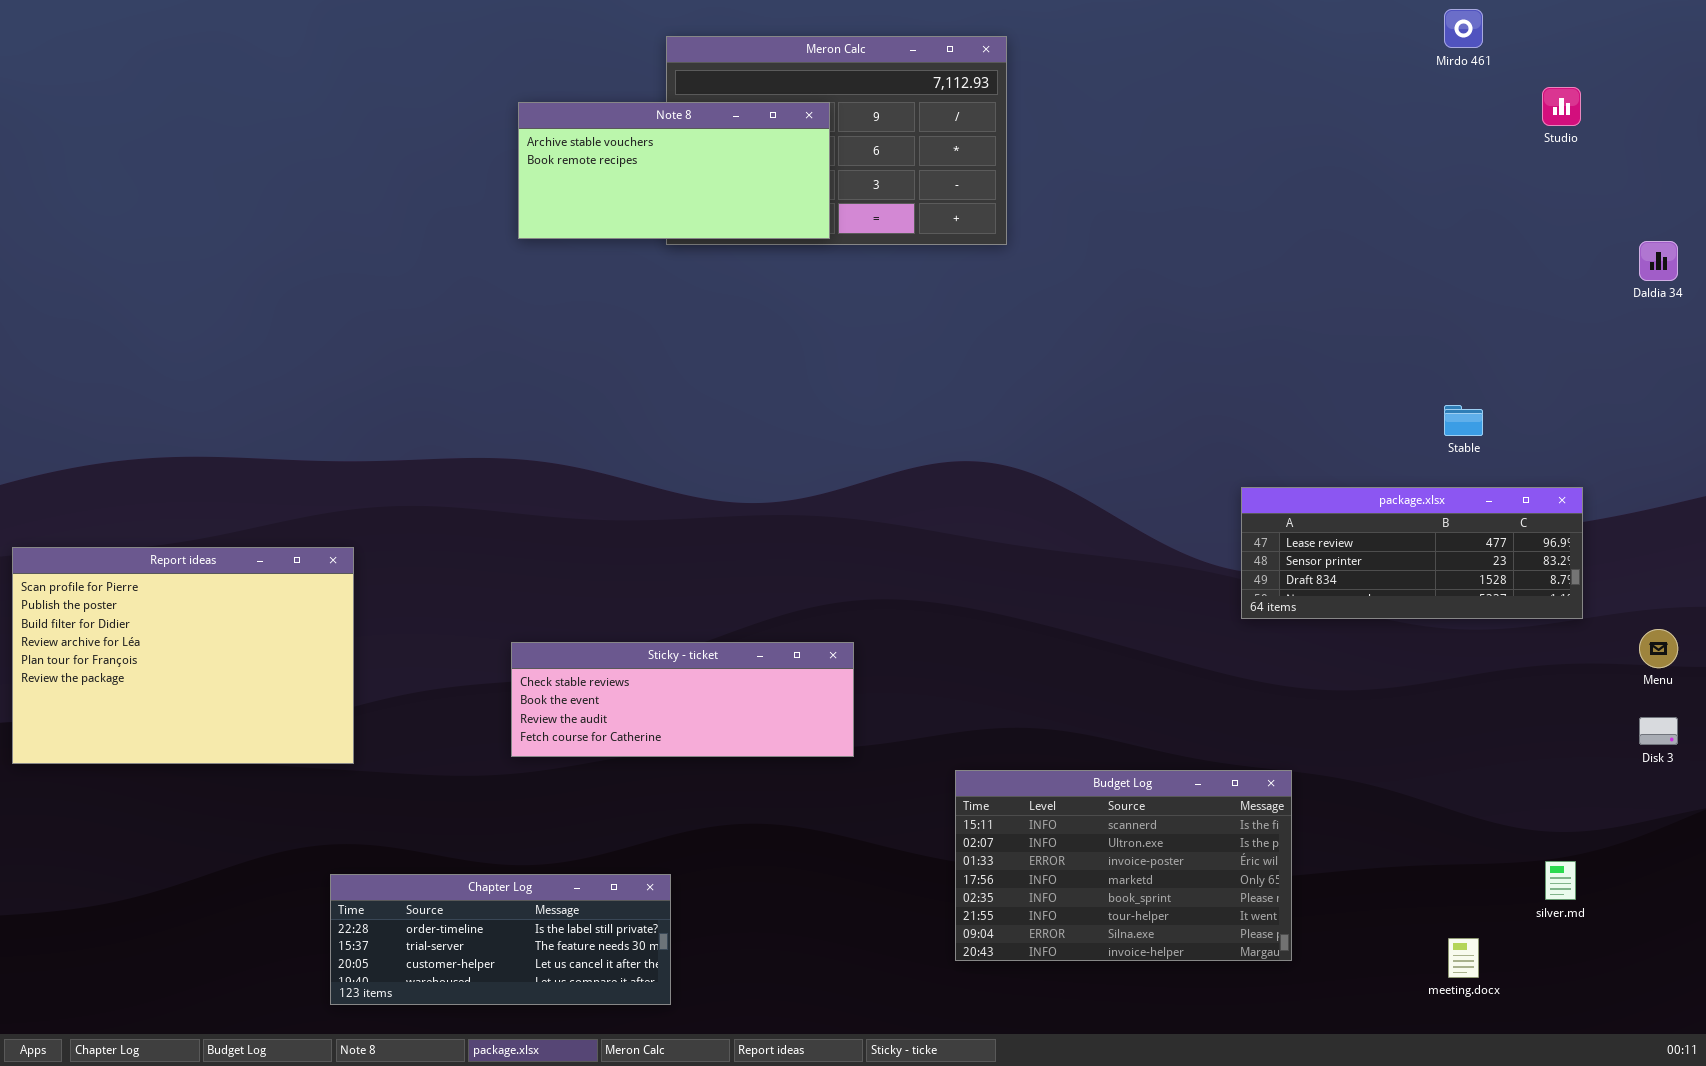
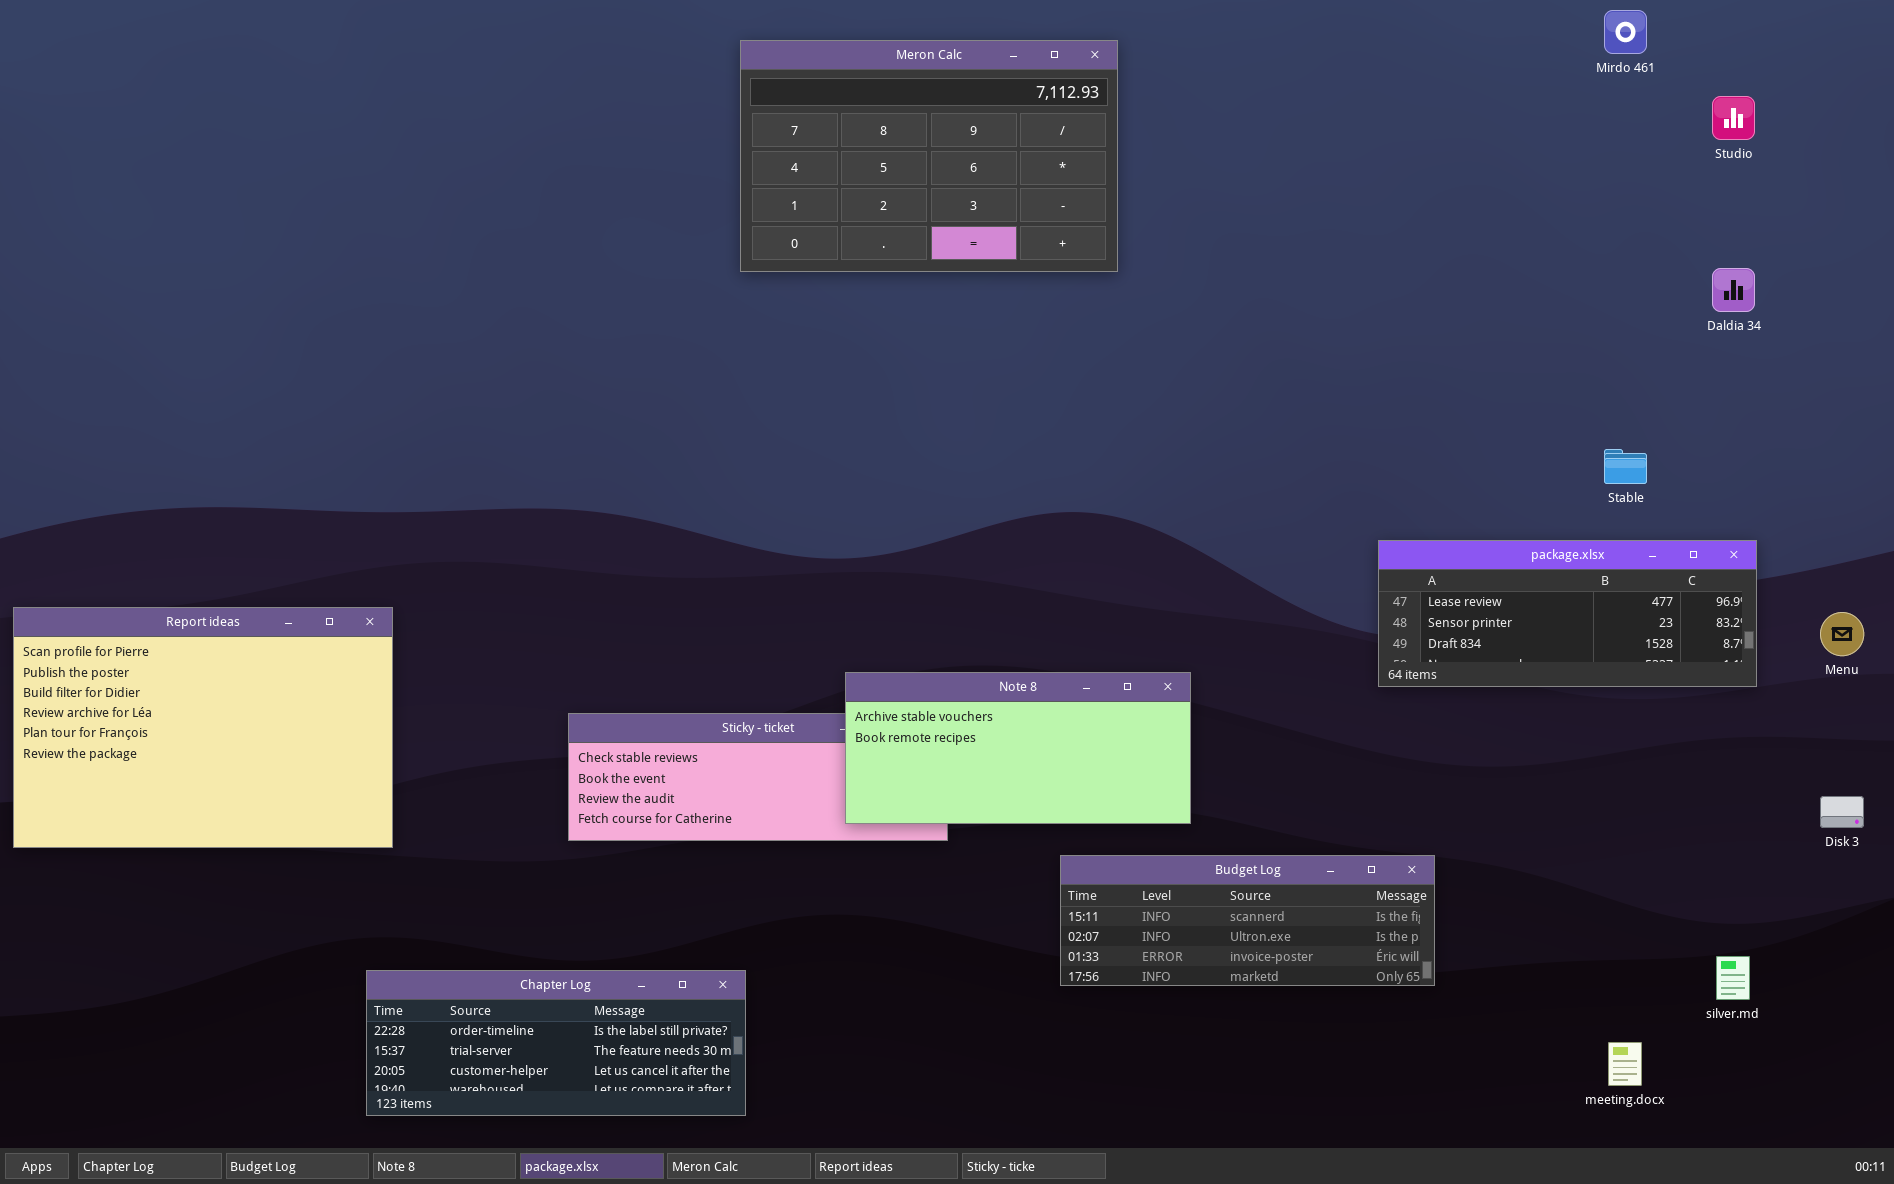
Note 8: [518,102,830,239] -> [845,672,1191,824], moved
Daldia 34: [1639,241,1678,281] -> [1712,268,1755,312], moved
Menu: [1639,629,1678,668] -> [1820,612,1864,656], moved
Budget Log: [955,770,1292,961] -> [1060,855,1435,986], resized

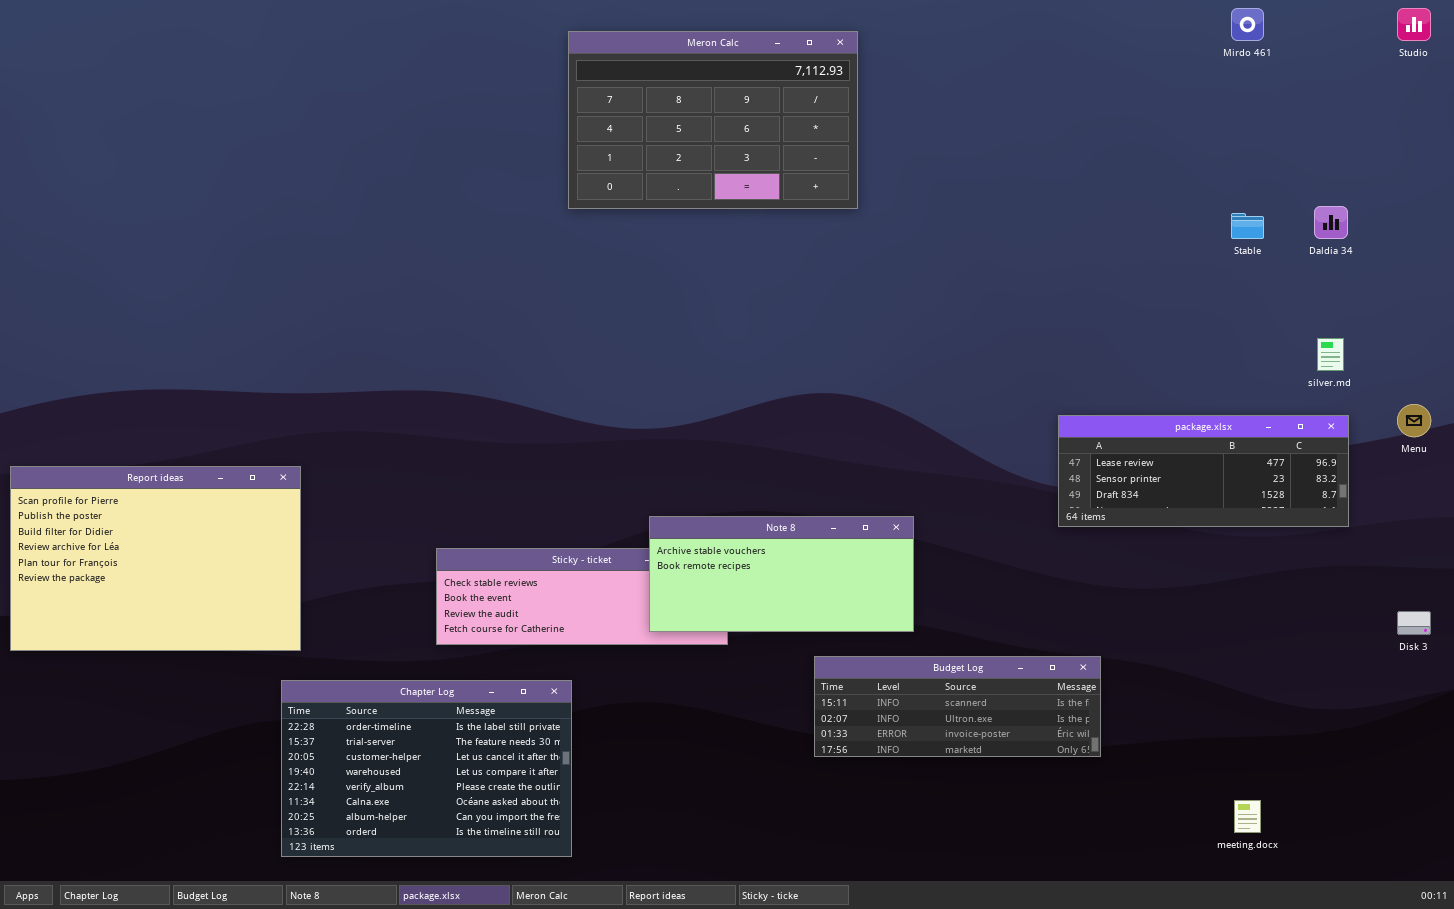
Studio: [1712,96,1755,140] -> [1397,8,1431,41], moved
Stable: [1604,449,1647,484] -> [1231,213,1264,239], moved
Menu: [1820,612,1864,656] -> [1397,404,1431,437], moved
silver.md: [1716,956,1750,1000] -> [1317,338,1344,371], moved
Chapter Log: [366,970,746,1116] -> [281,680,572,857], resized

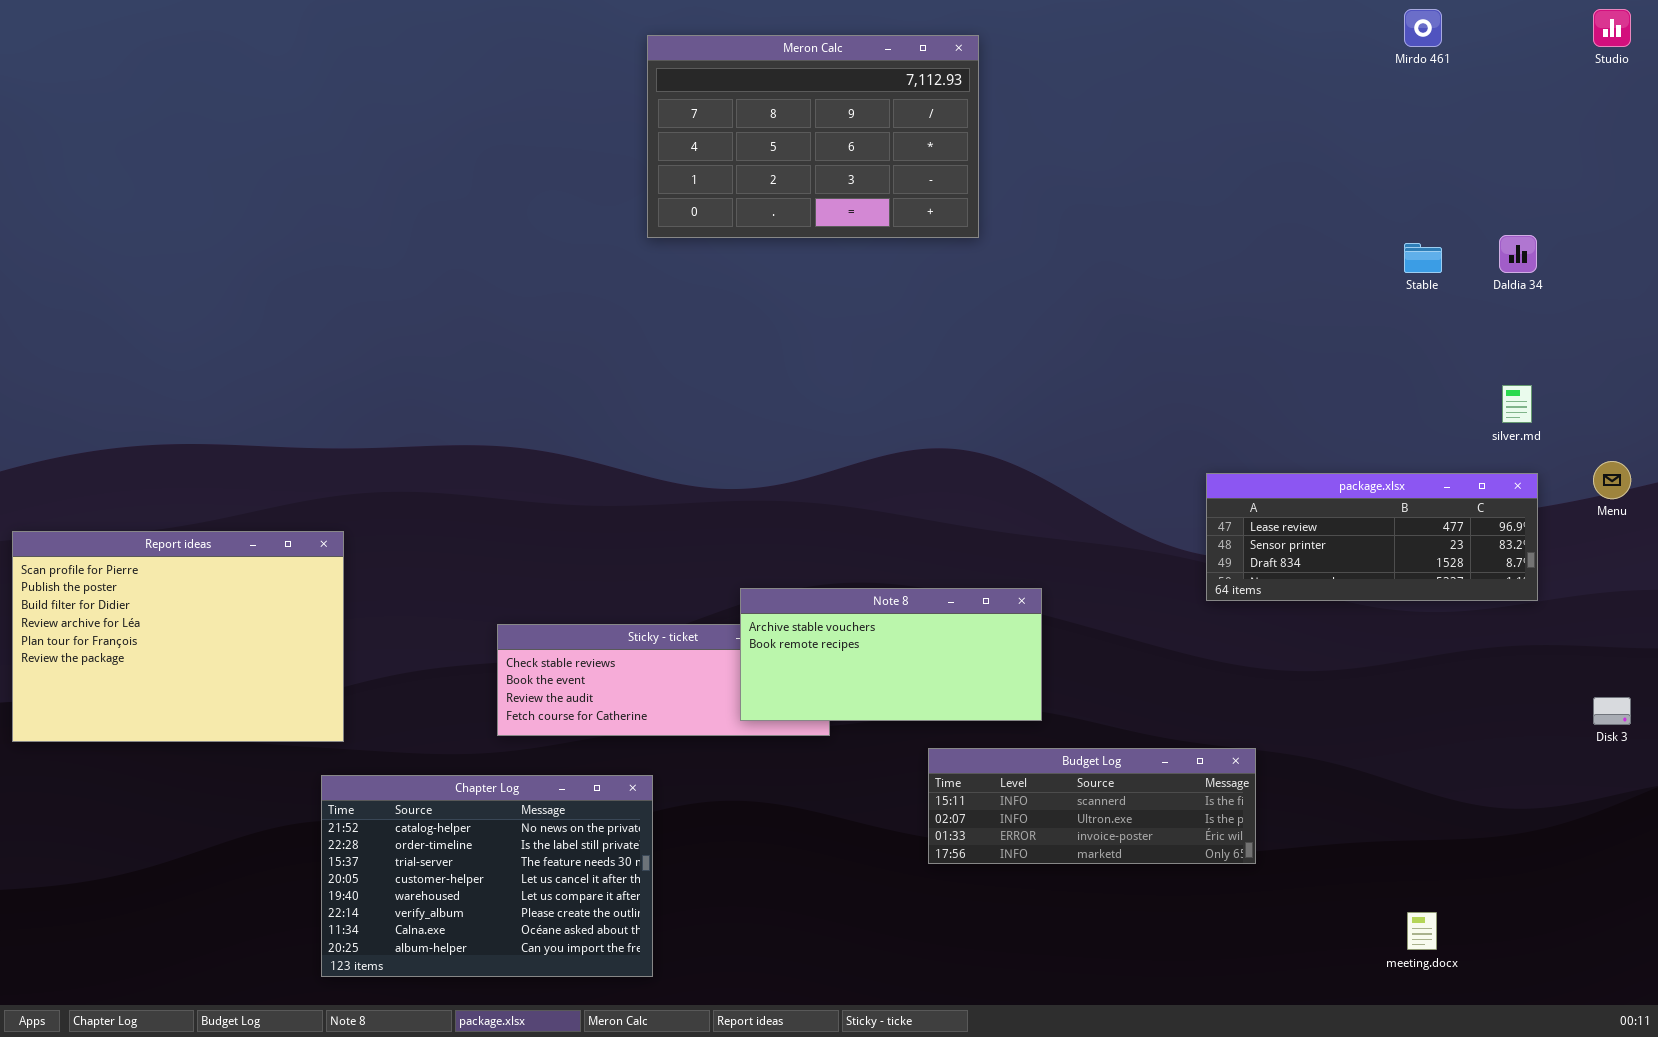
Chapter Log: [281,680,572,857] -> [321,775,653,977], scrolled up 1 row

